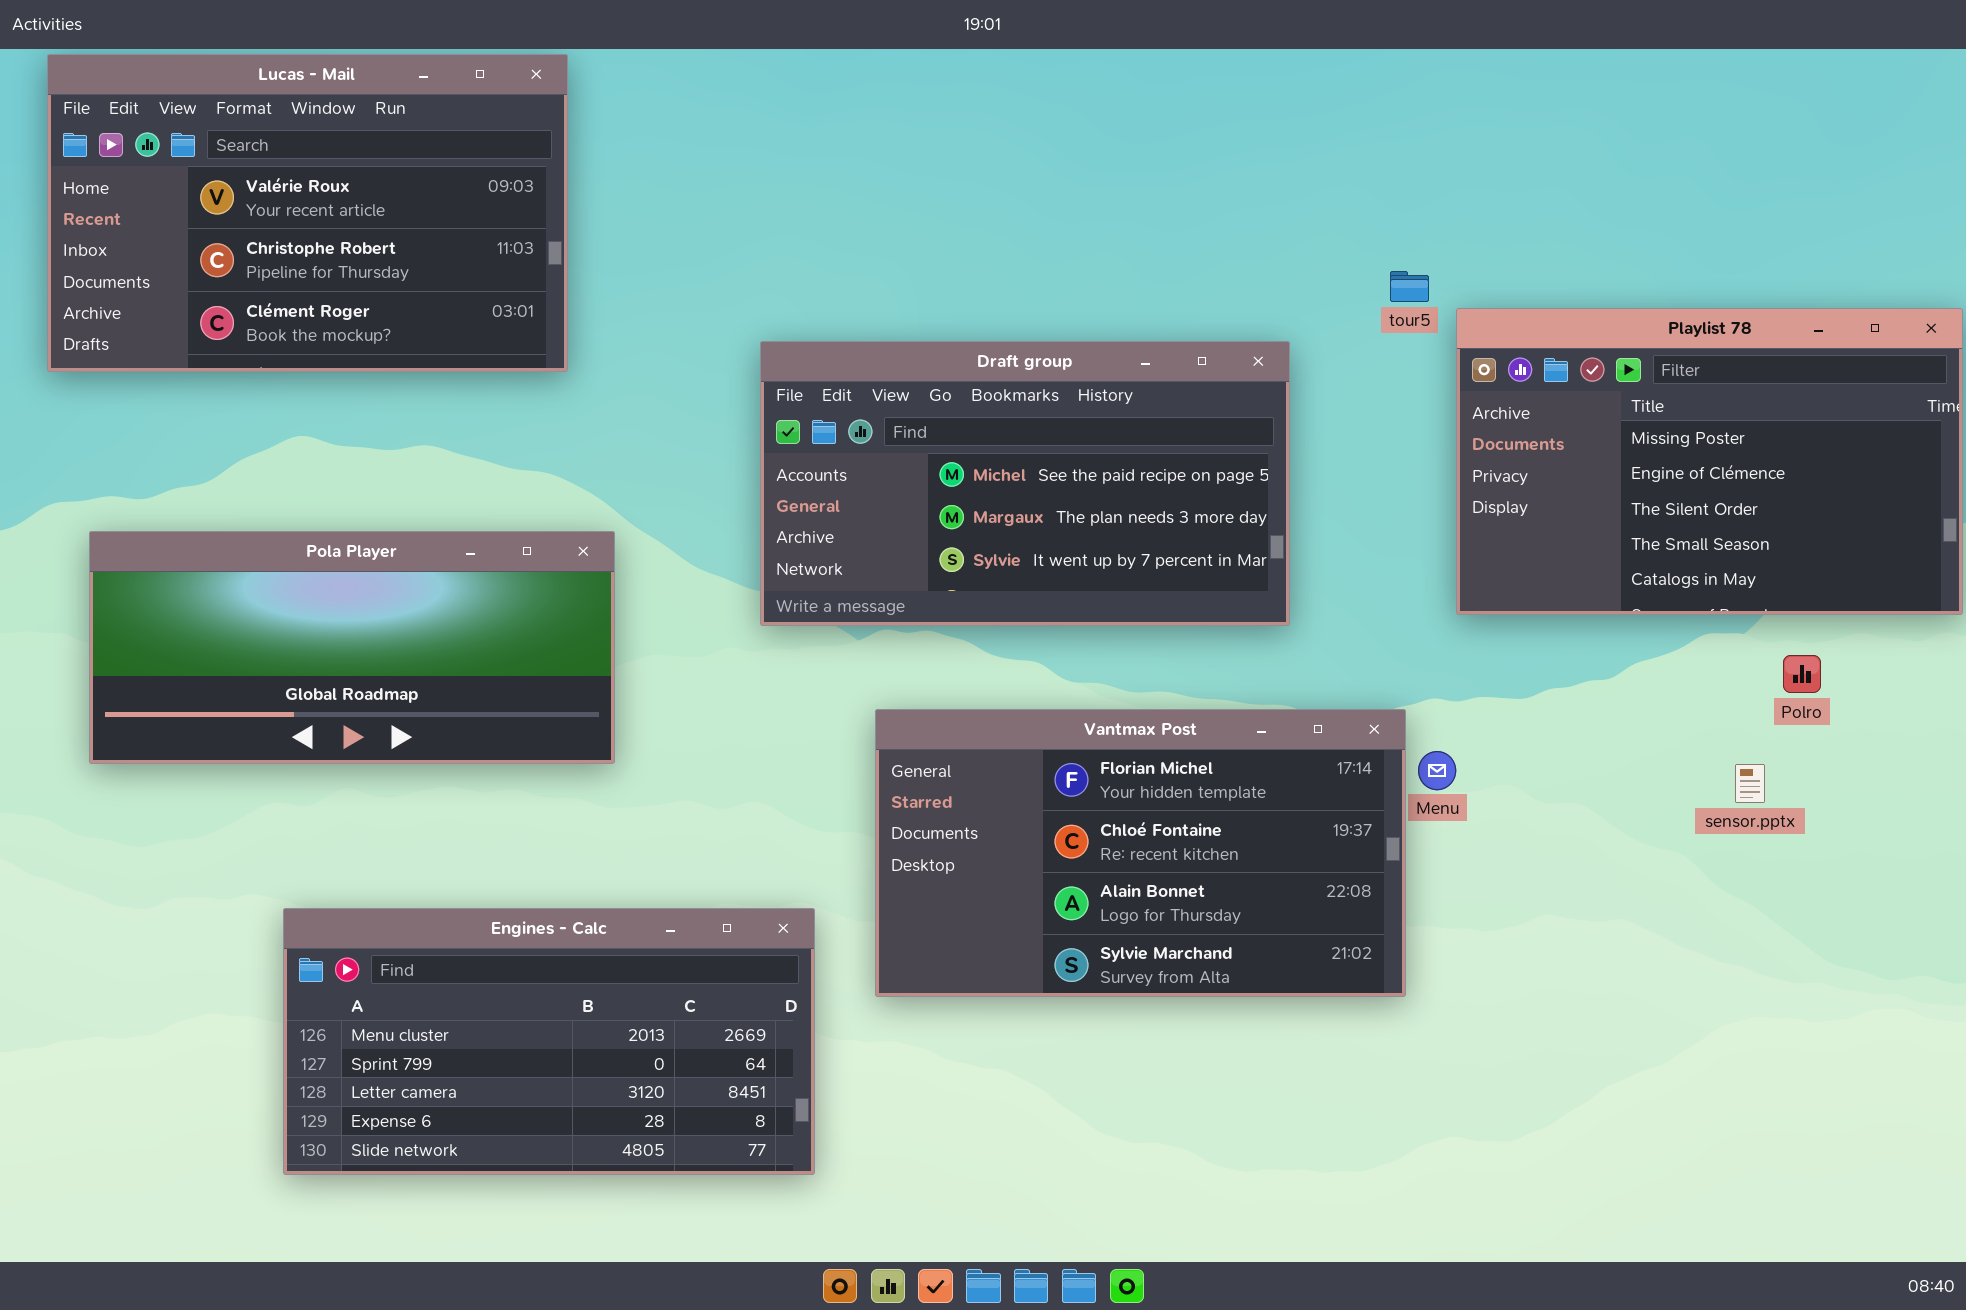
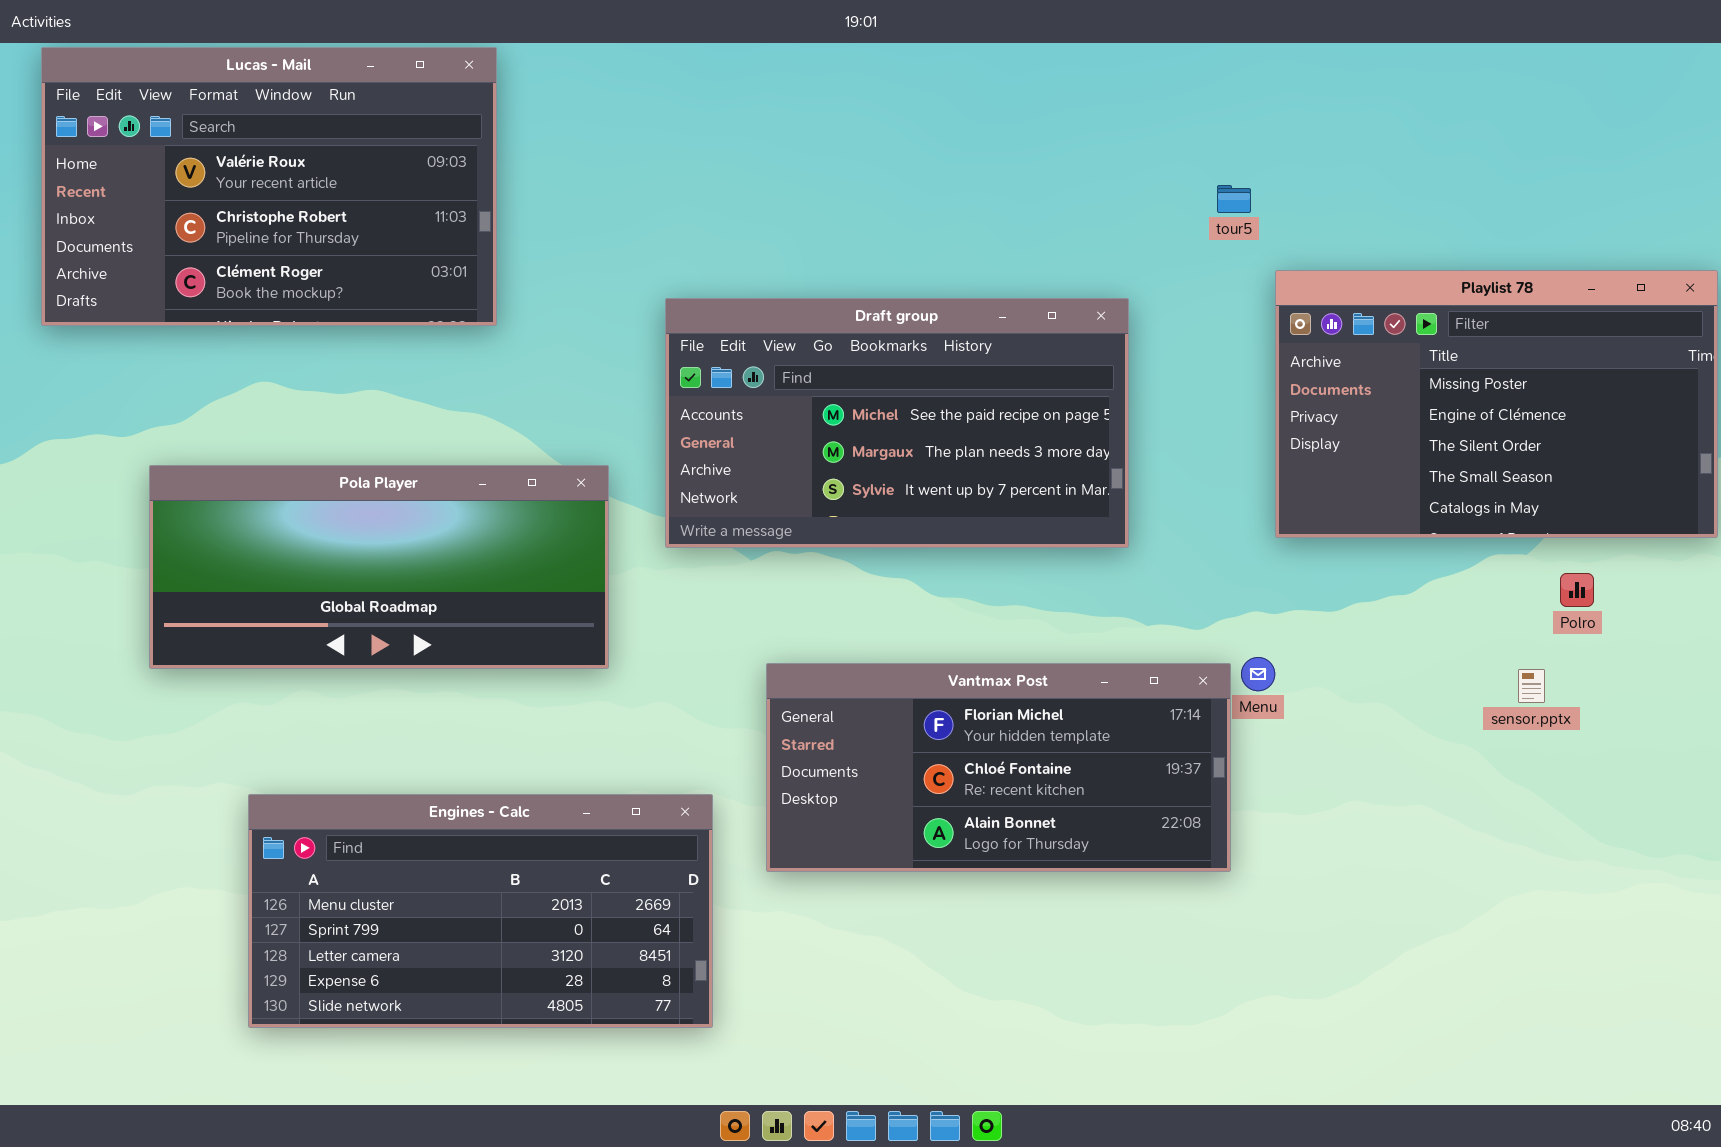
tour5: [1390,271,1429,302] -> [1217,185,1251,213], moved
Pola Player: [89,531,615,764] -> [149,465,609,669], moved
Vantmax Post: [875,709,1406,997] -> [766,663,1231,872], resized

